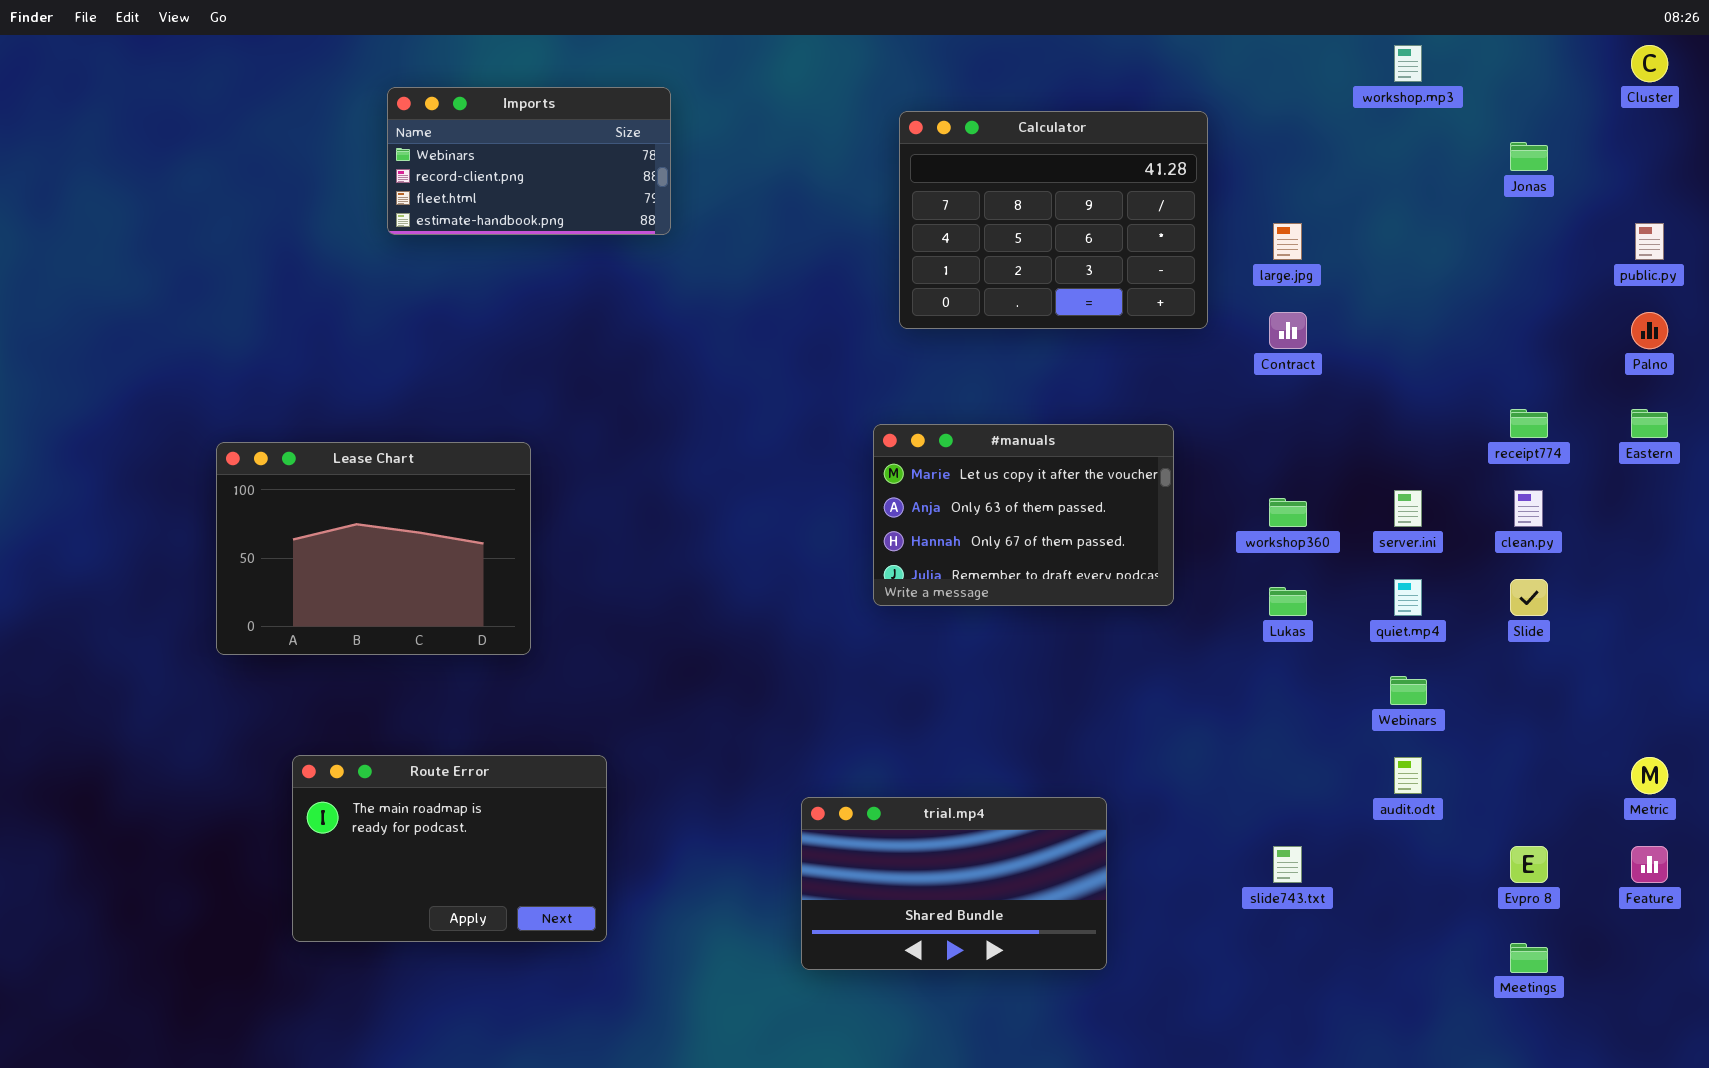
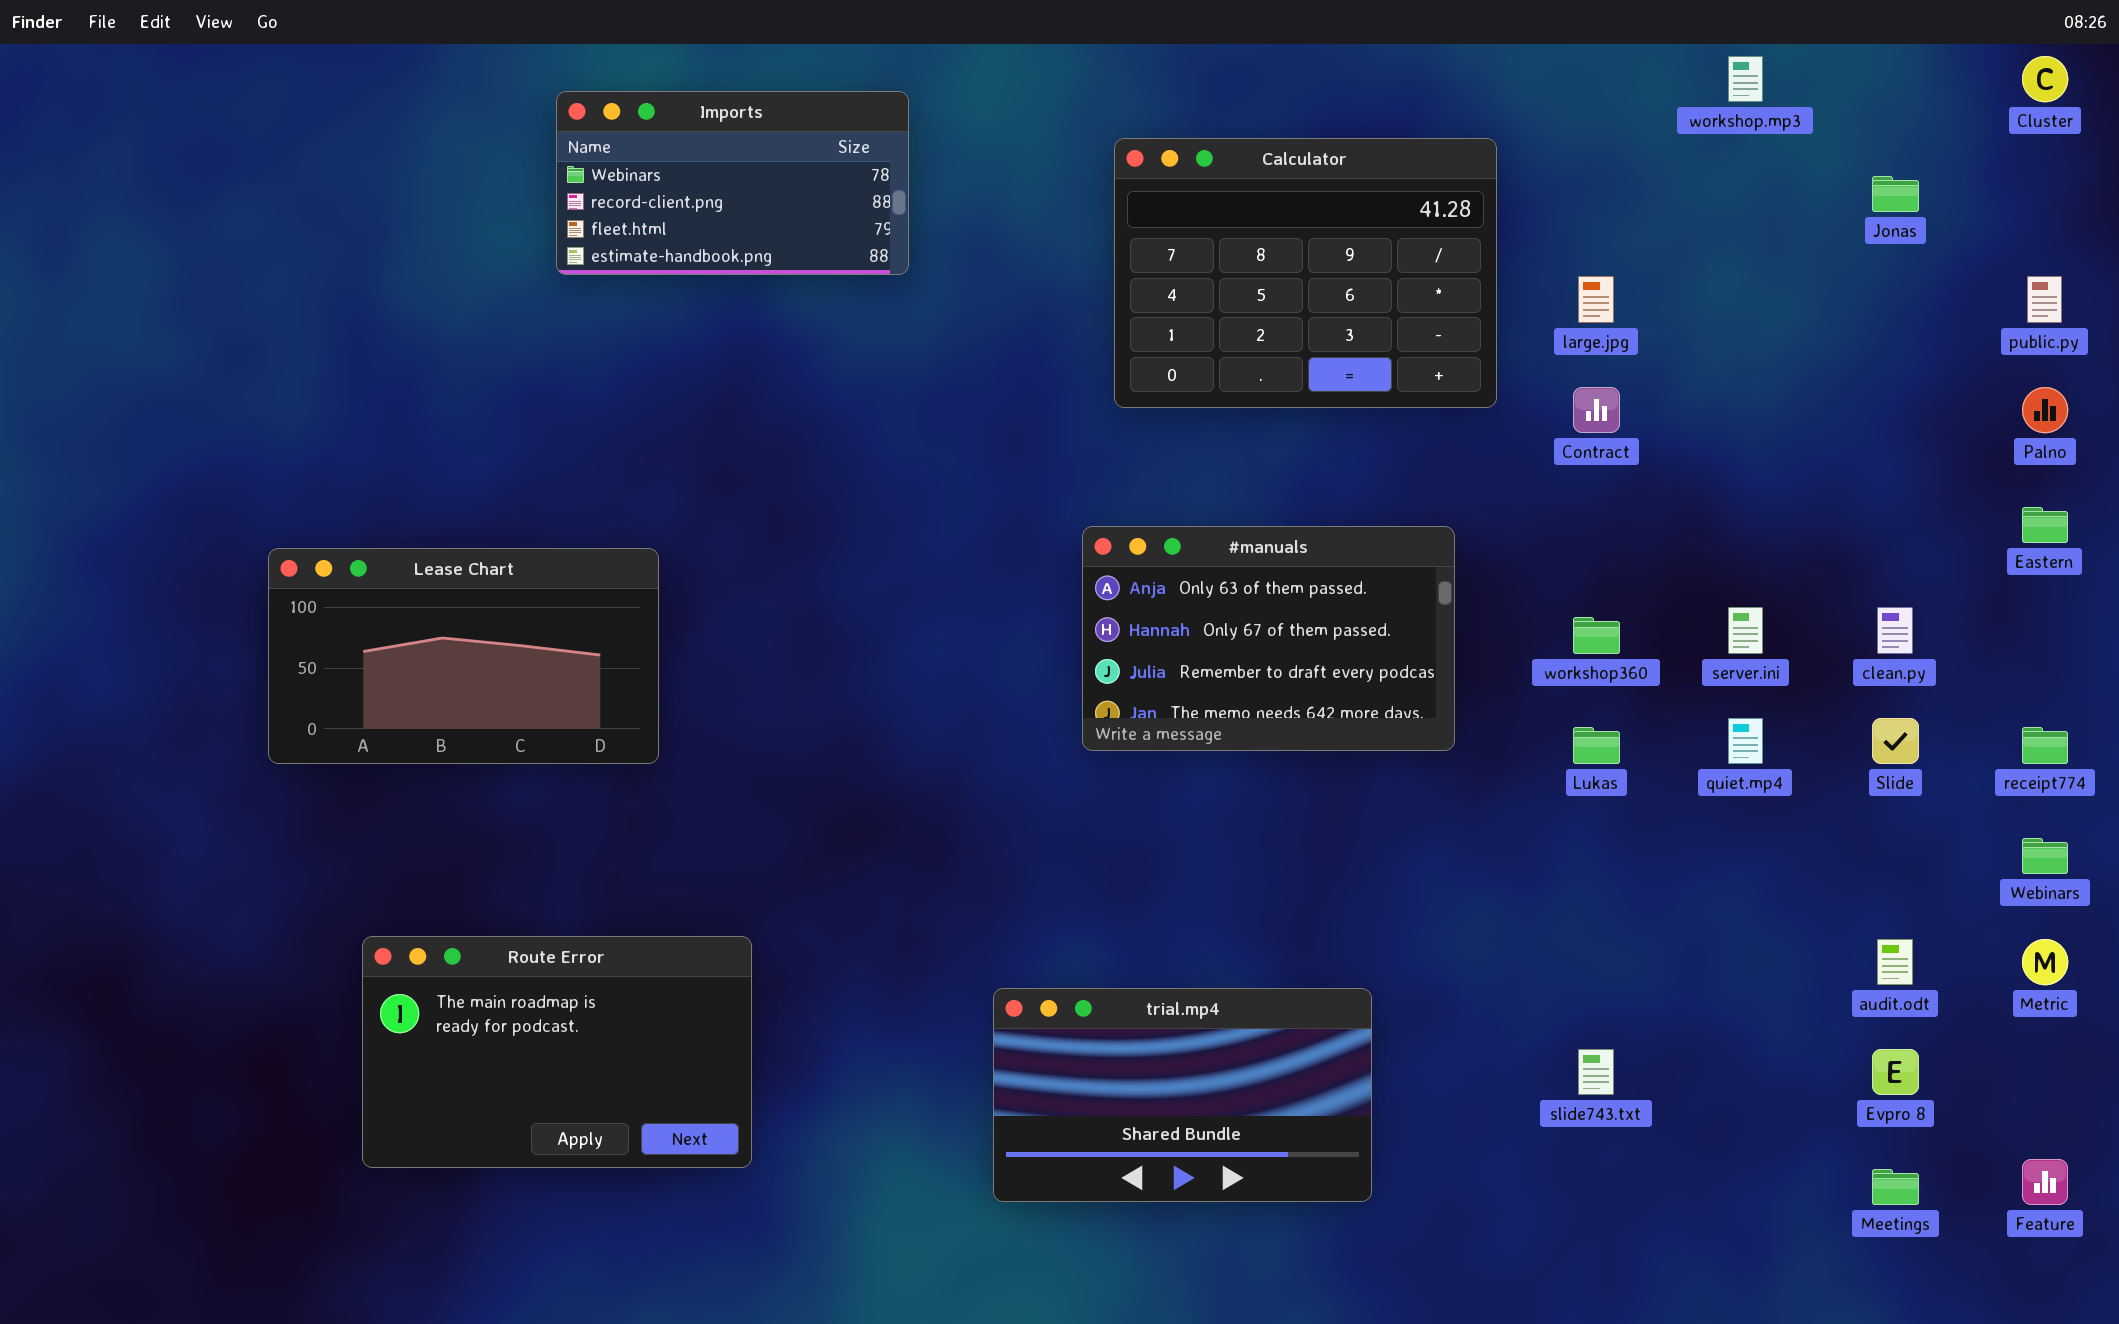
Imports: [387,87,671,235] -> [556,91,909,275], moved
receipt774: [1510,409,1548,438] -> [2022,727,2068,764], moved
#manuals: [873,424,1174,606] -> [1082,526,1455,751], scrolled down 1 row
Lease Chart: [216,442,531,655] -> [268,548,659,764], resized
Webinars: [1390,676,1427,705] -> [2022,838,2068,874], moved
audit.odt: [1394,757,1422,794] -> [1877,939,1913,985], moved
Feature: [1631,846,1668,883] -> [2022,1159,2068,1205], moved

